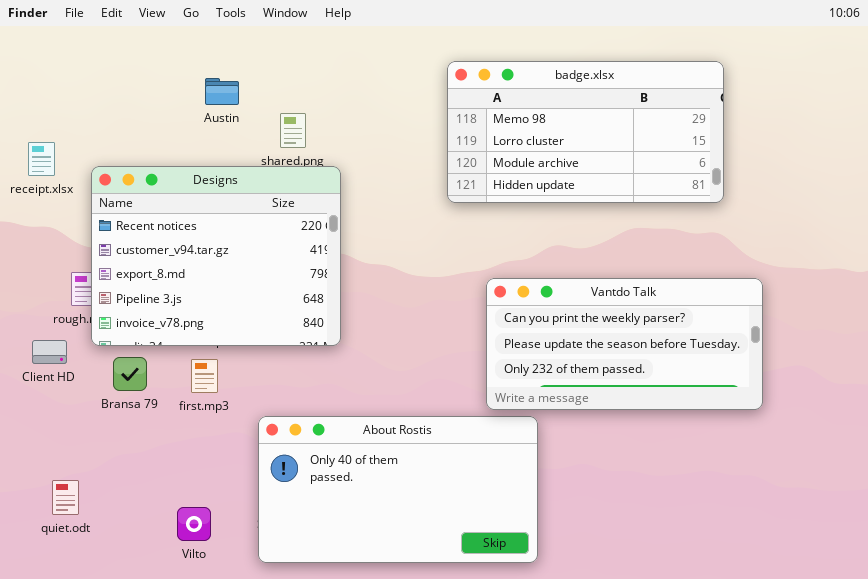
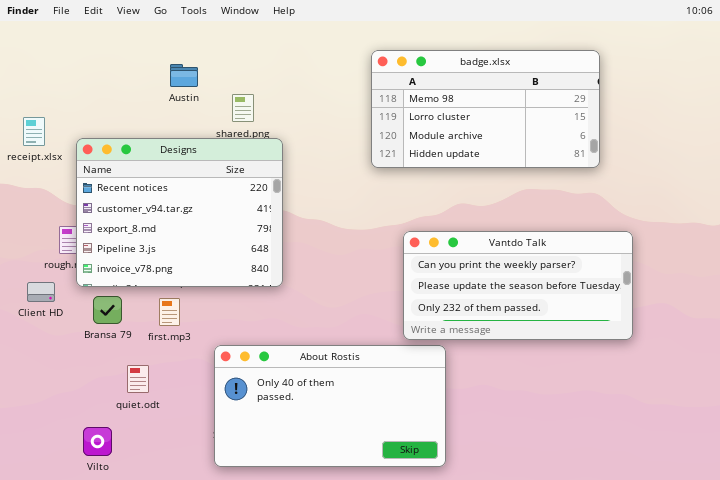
quiet.odt: [52,480,79,515] -> [127,365,149,393], moved
Vilto: [177,507,211,541] -> [83,427,112,456], moved

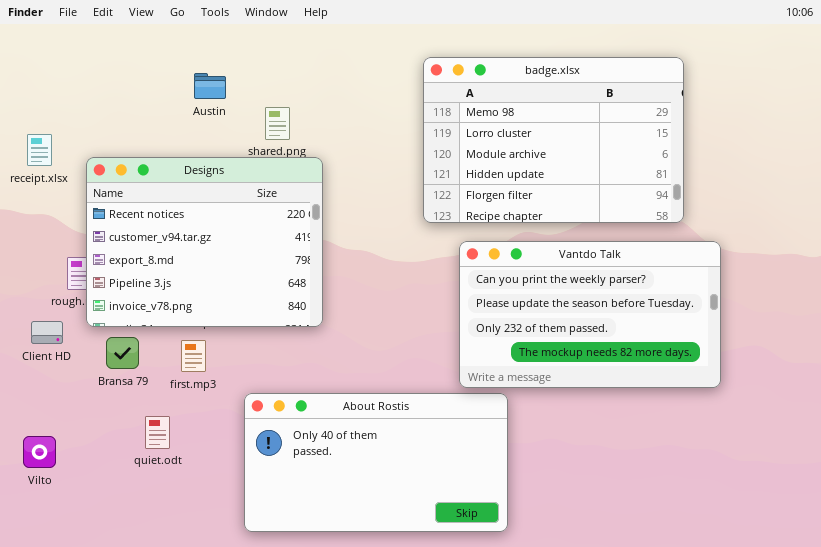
badge.xlsx: [371,50,600,168] -> [423,57,684,223], resized
Vantdo Talk: [403,231,633,340] -> [459,241,721,388], resized
Vilto: [83,427,112,456] -> [23,436,56,468], moved

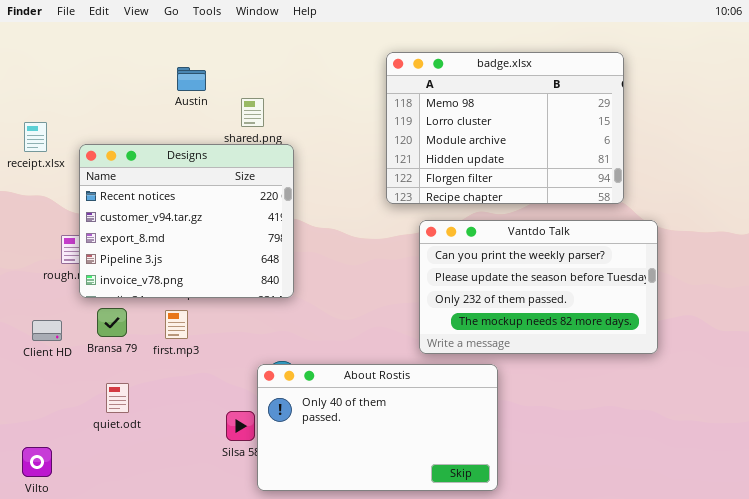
Client HD: [31,321,63,344] -> [32,320,62,341], moved
About Rostis: [244,393,508,532] -> [257,364,498,491], moved
quiet.odt: [145,416,170,449] -> [106,383,129,413], moved
Vilto: [23,436,56,468] -> [22,447,52,477], moved

